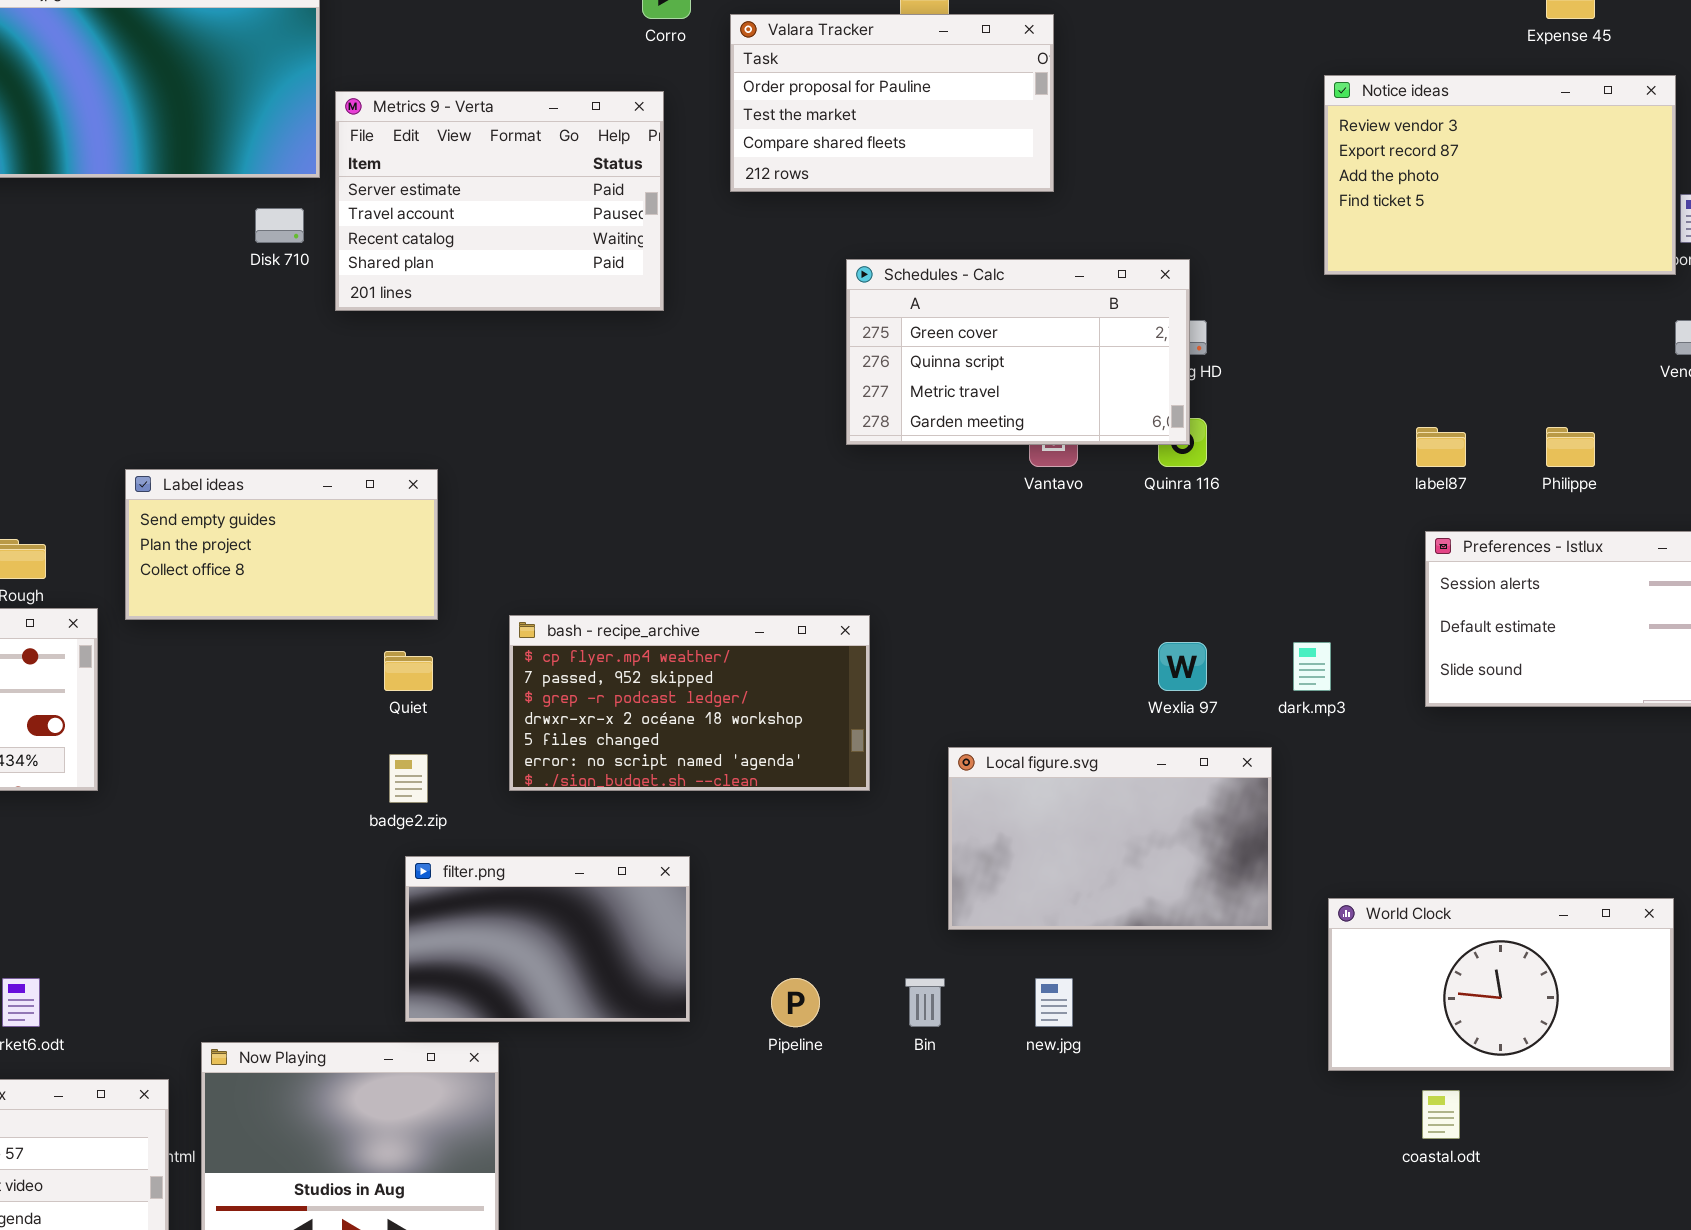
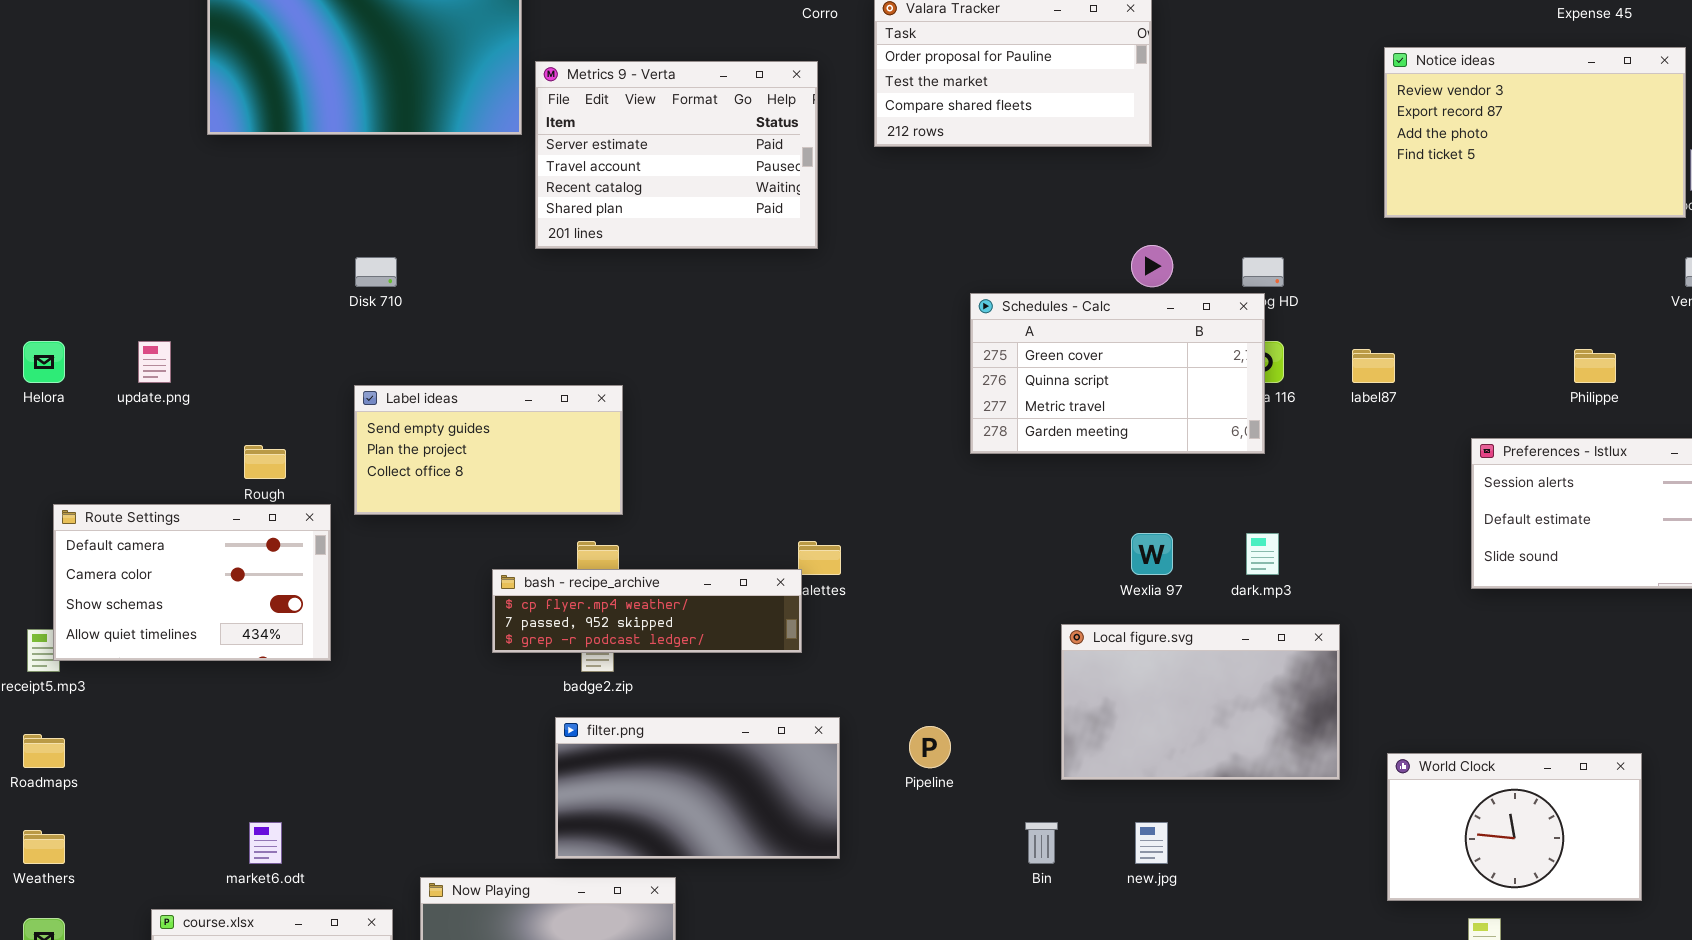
Disk 710: [255,208,304,243] -> [355,257,397,287], moved
Schedules - Calc: [846,259,1190,445] -> [970,293,1265,454], moved
label87: [1416,427,1466,467] -> [1352,349,1395,383], moved
bash - recipe_archive: [509,615,870,791] -> [492,569,802,653], moved, resized
Wexlia 97: [1158,642,1207,691] -> [1131,533,1173,575], moved
dark.mp3: [1293,642,1331,691] -> [1246,533,1279,575], moved
filter.png: [405,856,690,1022] -> [555,717,840,859], resized
World Clock: [1328,898,1674,1071] -> [1387,753,1642,901], resized
Pipeline: [771,978,820,1027] -> [909,726,951,768], moved

